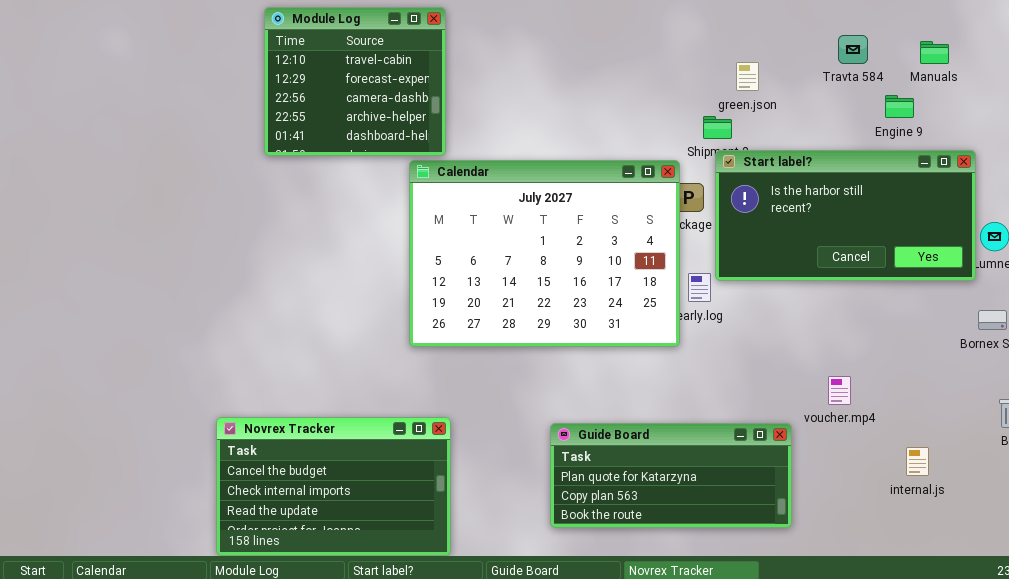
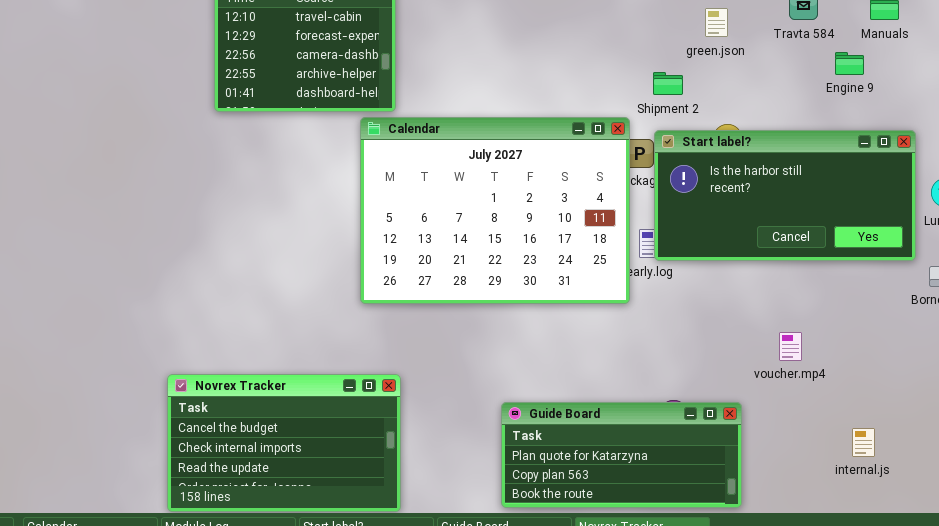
green.json: [736,62,759,91] -> [705,8,728,37], moved
Start label?: [715,150,976,281] -> [654,130,916,261], moved
Guide Board: [550,423,792,528] -> [501,402,742,508], moved
internal.js: [906,447,929,476] -> [852,428,875,457], moved

